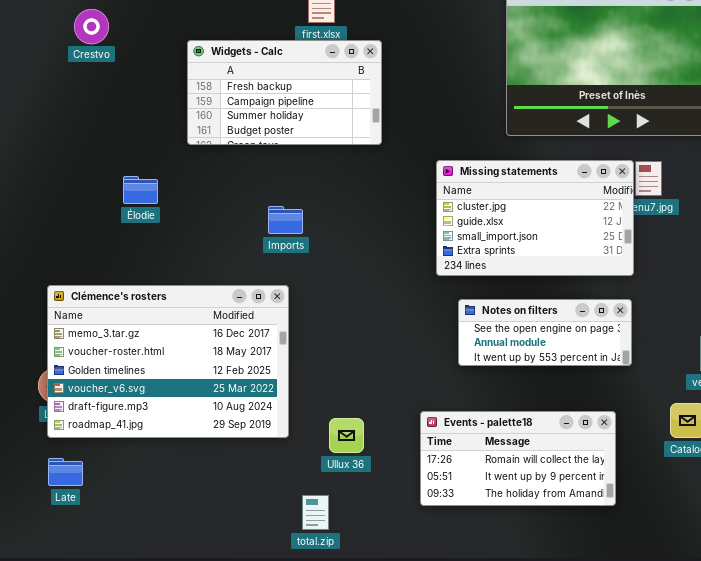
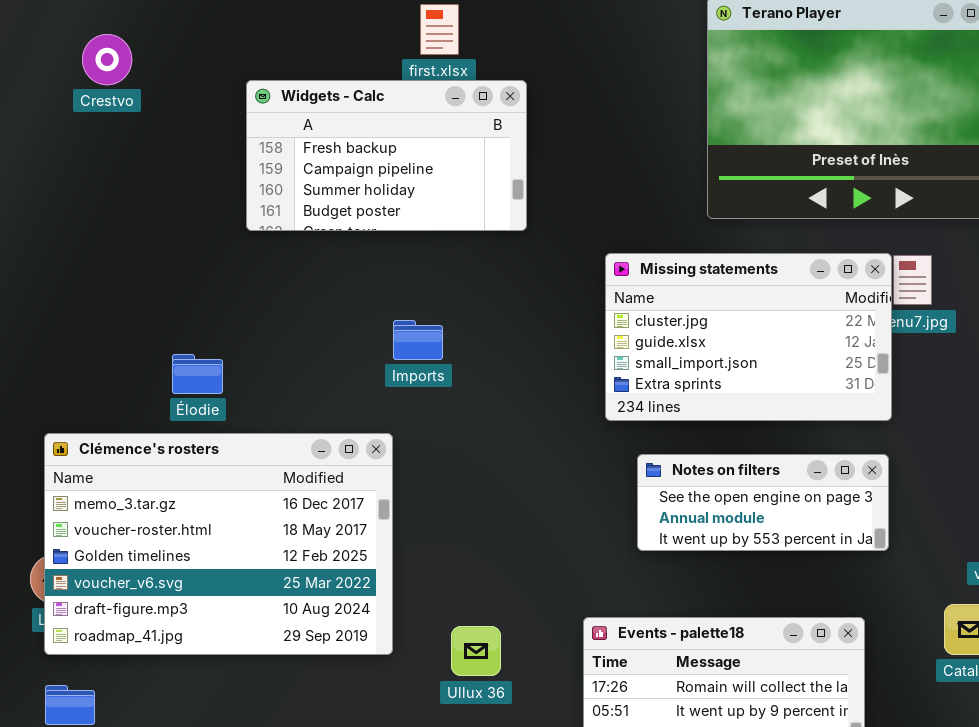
Élodie: [123,176,158,204] -> [172,354,223,394], moved
Imports: [268,206,303,234] -> [393,320,443,360], moved

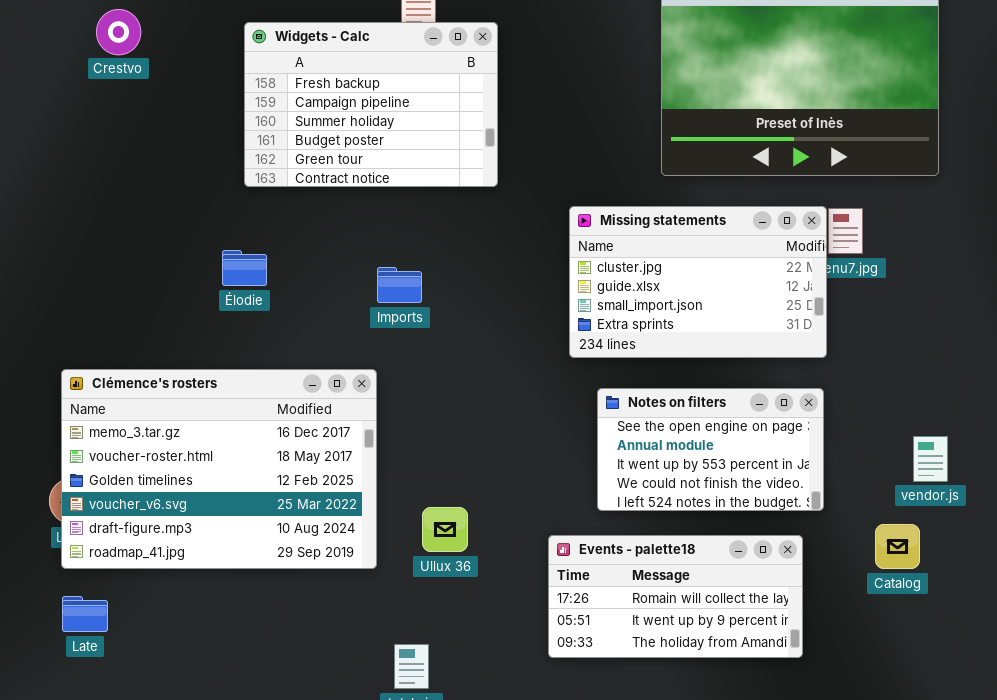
Widgets - Calc: [246,80,527,231] -> [244,22,498,187], resized
Élodie: [172,354,223,394] -> [222,250,267,286], moved
Notes on filters: [637,454,889,551] -> [597,388,824,511], resized
Ullux 36: [451,626,501,676] -> [422,507,468,552], moved

